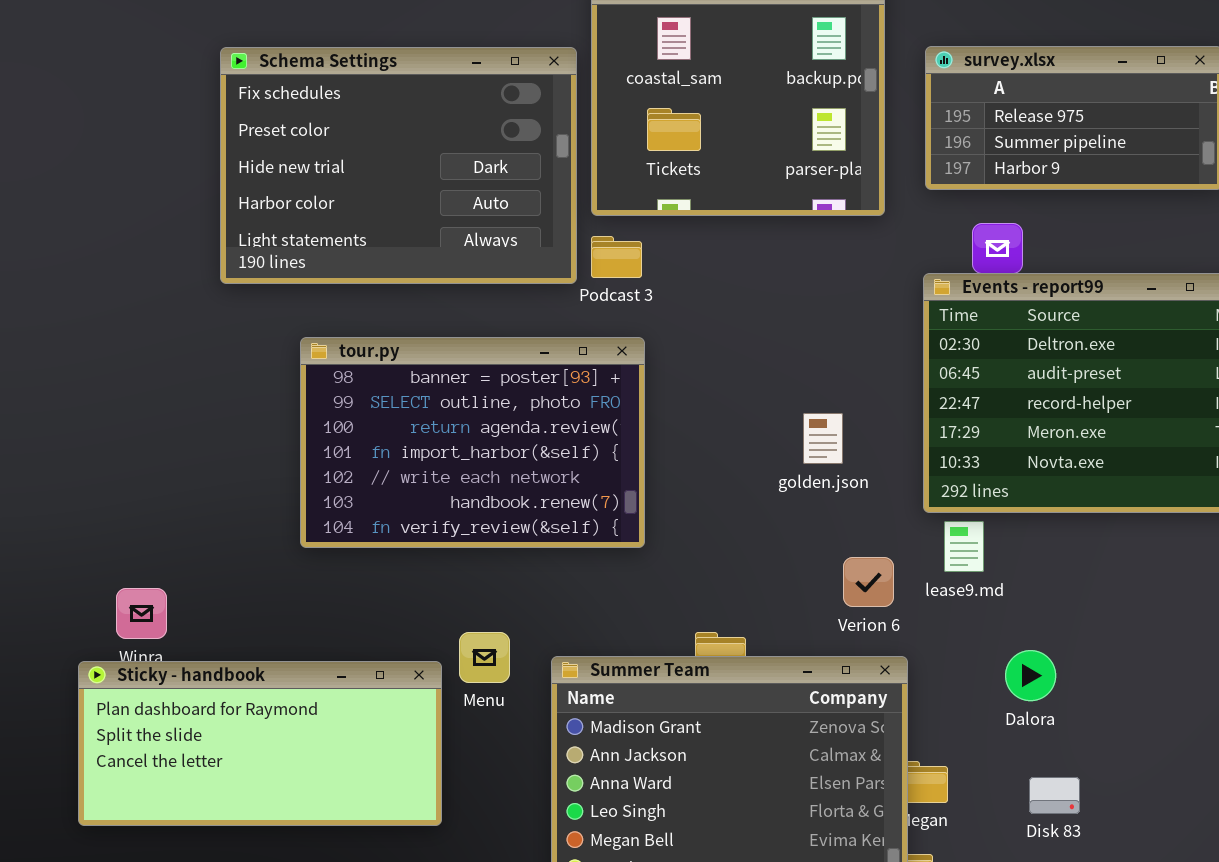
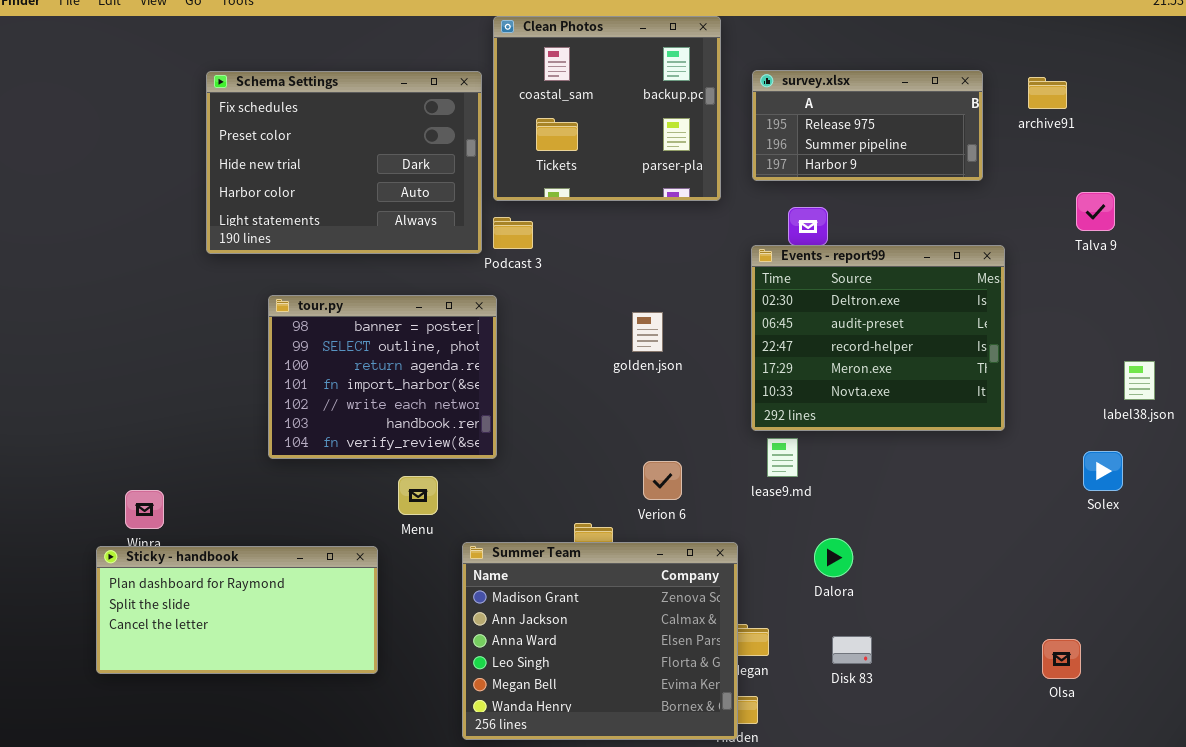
tour.py: [300,337,645,548] -> [268,295,497,459], resized
golden.json: [803,413,843,464] -> [632,312,663,352], moved
Verion 6: [843,557,894,607] -> [643,461,682,500], moved
Menu: [459,632,510,683] -> [398,476,438,515], moved

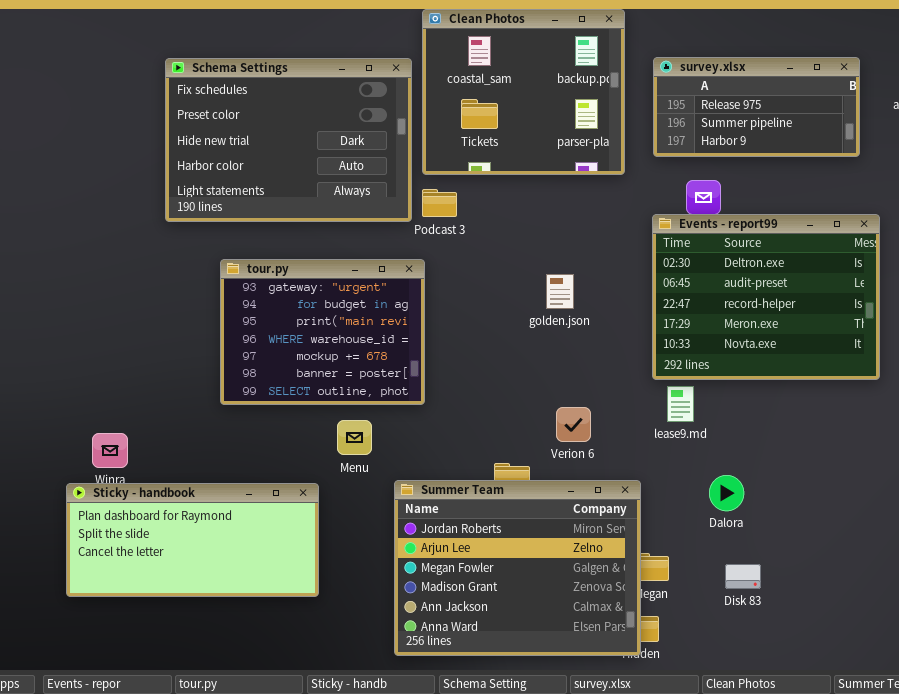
tour.py: [268,295,497,459] -> [220,259,425,405], scrolled up 5 rows
Summer Team: [462,542,738,740] -> [394,480,641,656], scrolled up 3 rows

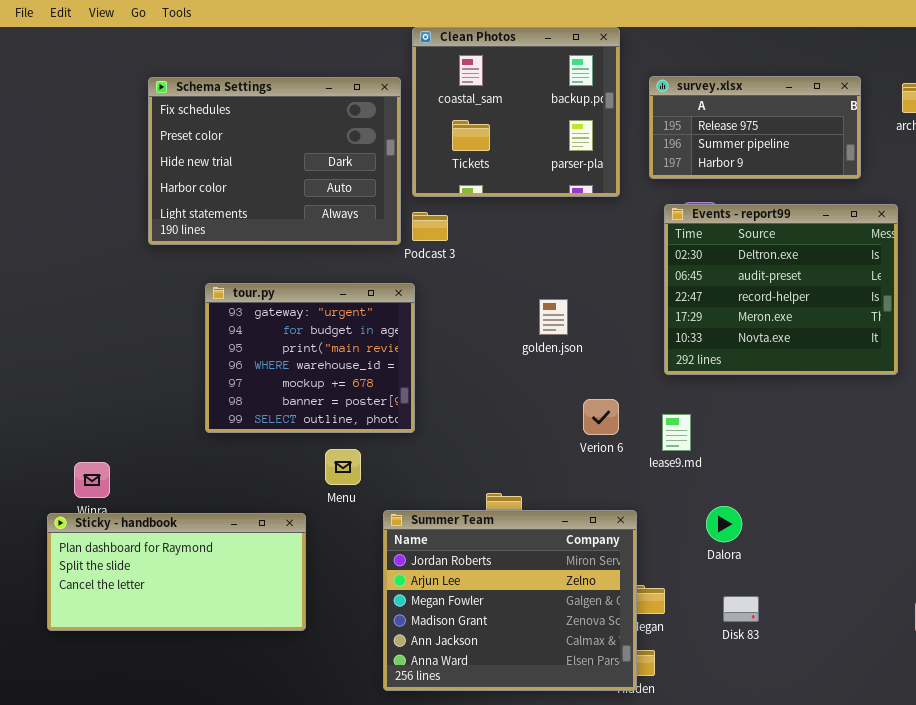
Events - report99: [652,214,880,380] -> [664,204,898,375], moved
Verion 6: [556,407,591,442] -> [583,399,619,435], moved

